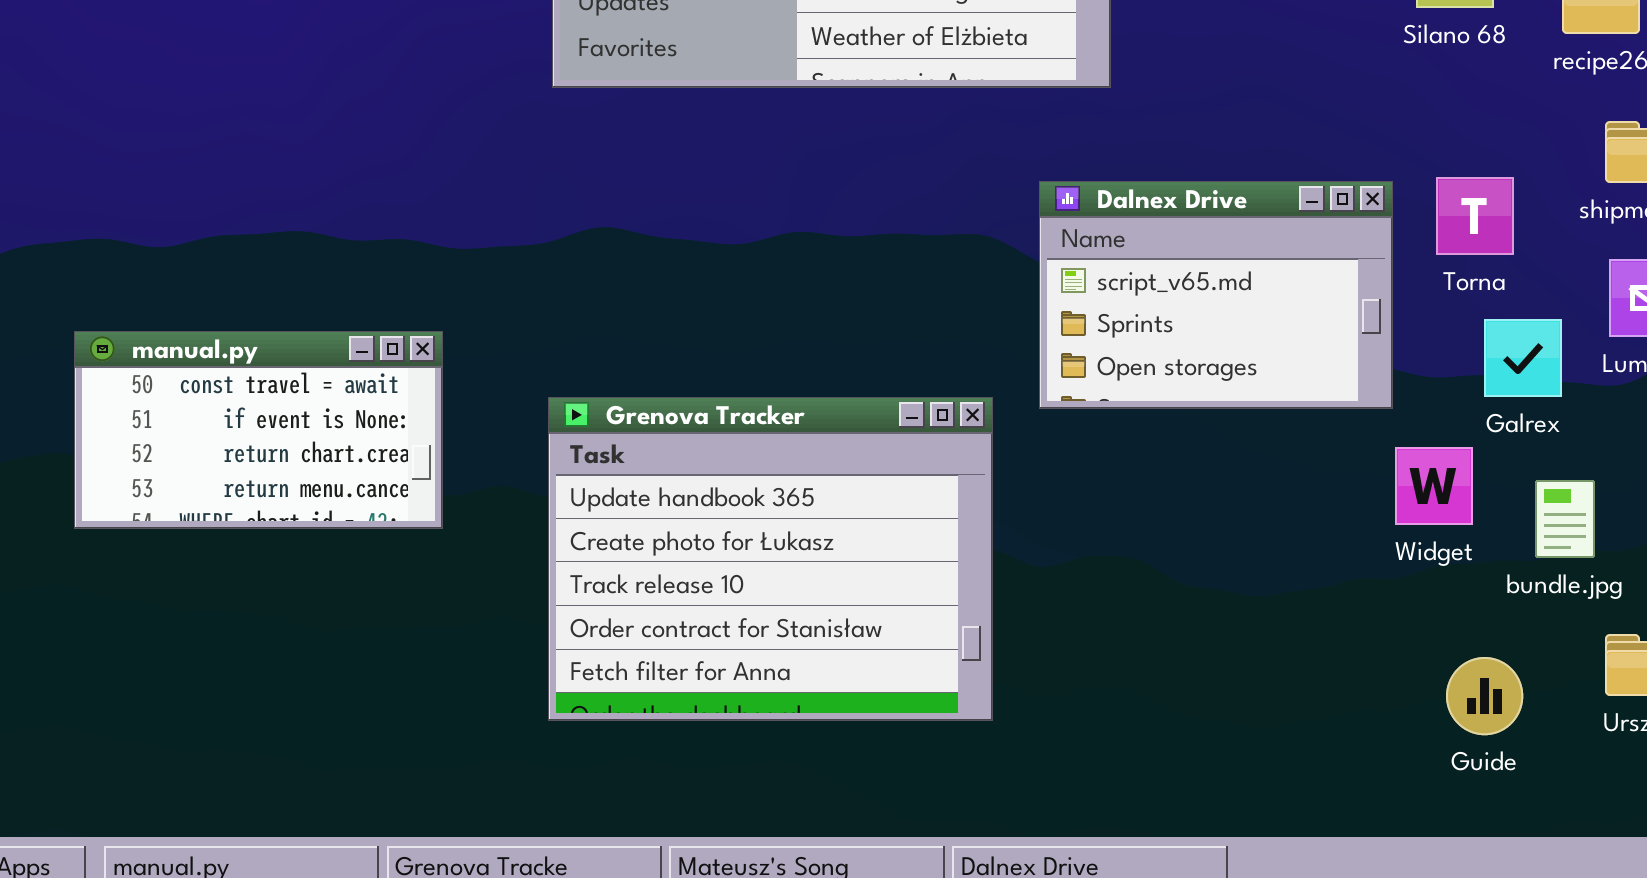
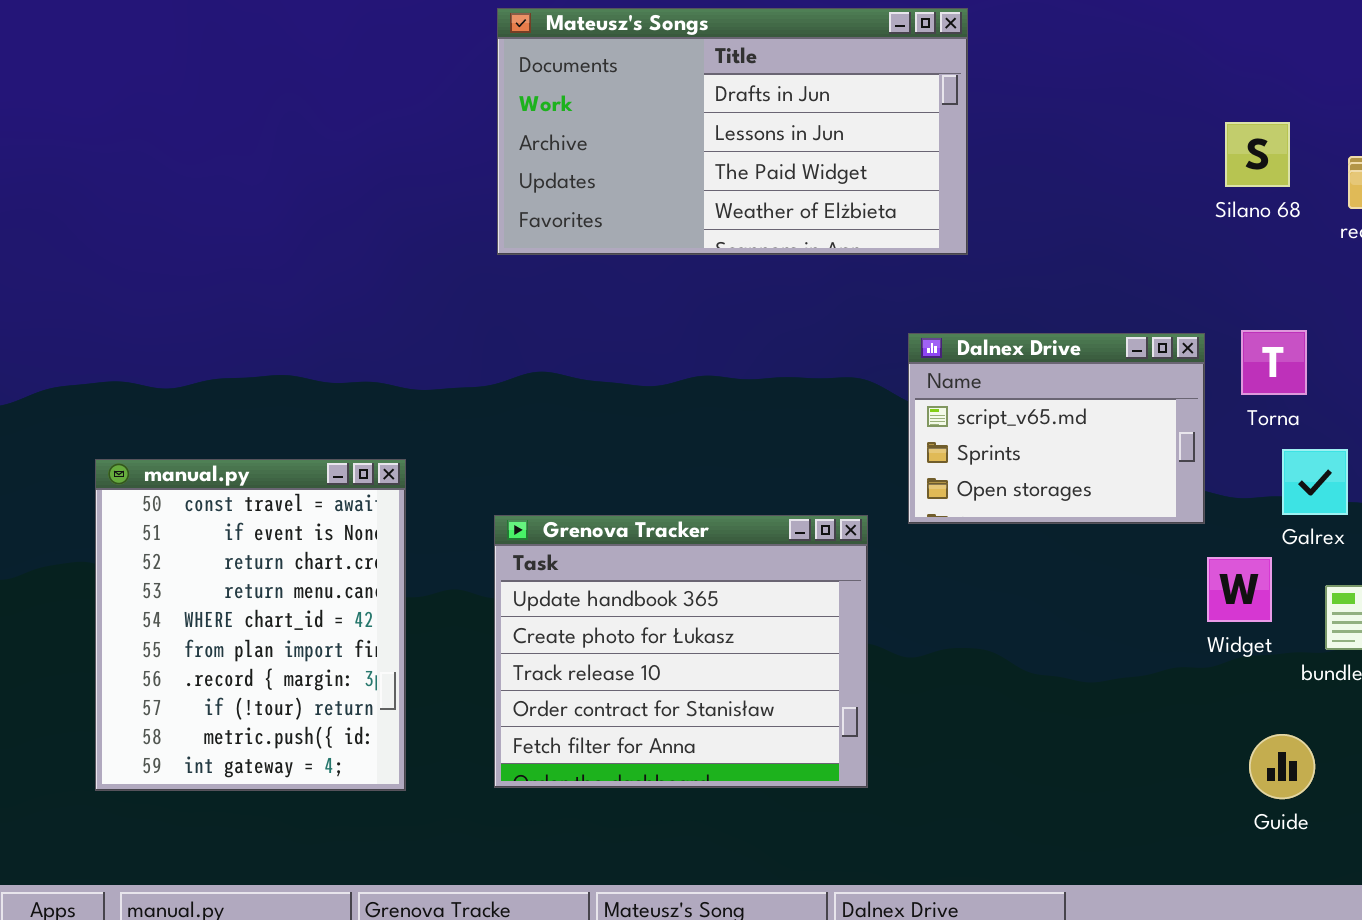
manual.py: [74,331,443,529] -> [95,459,406,791], resized

